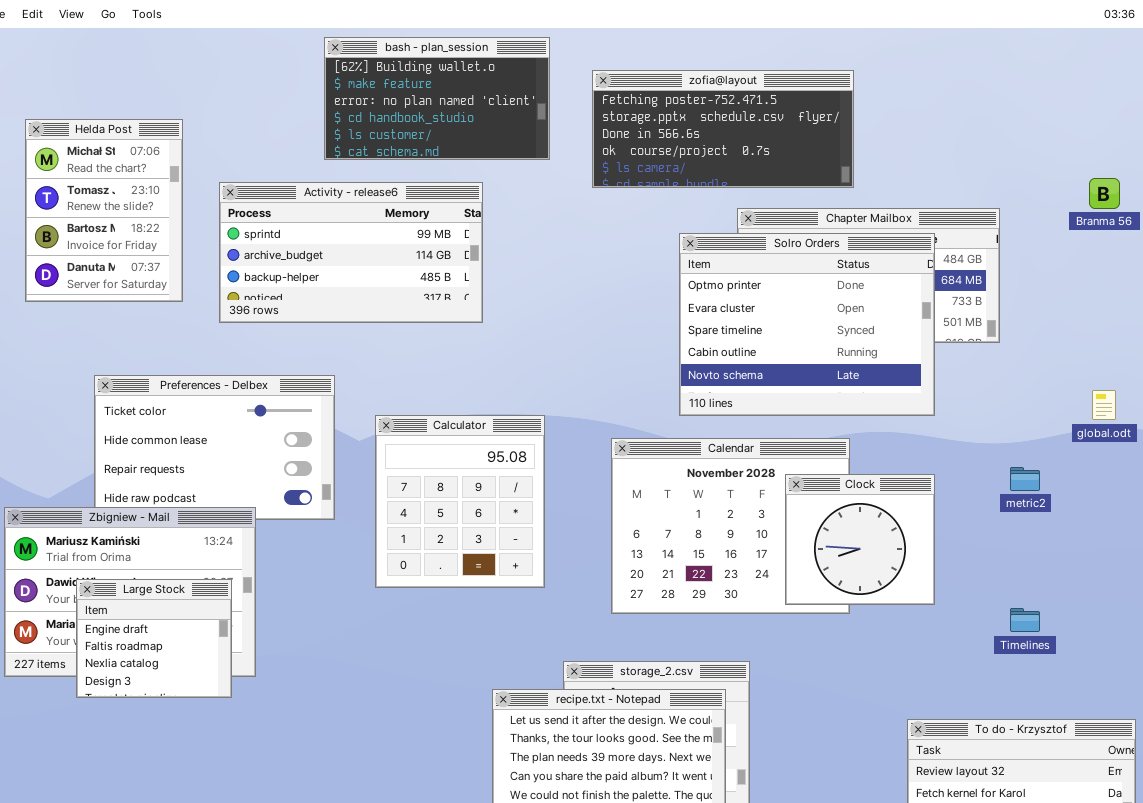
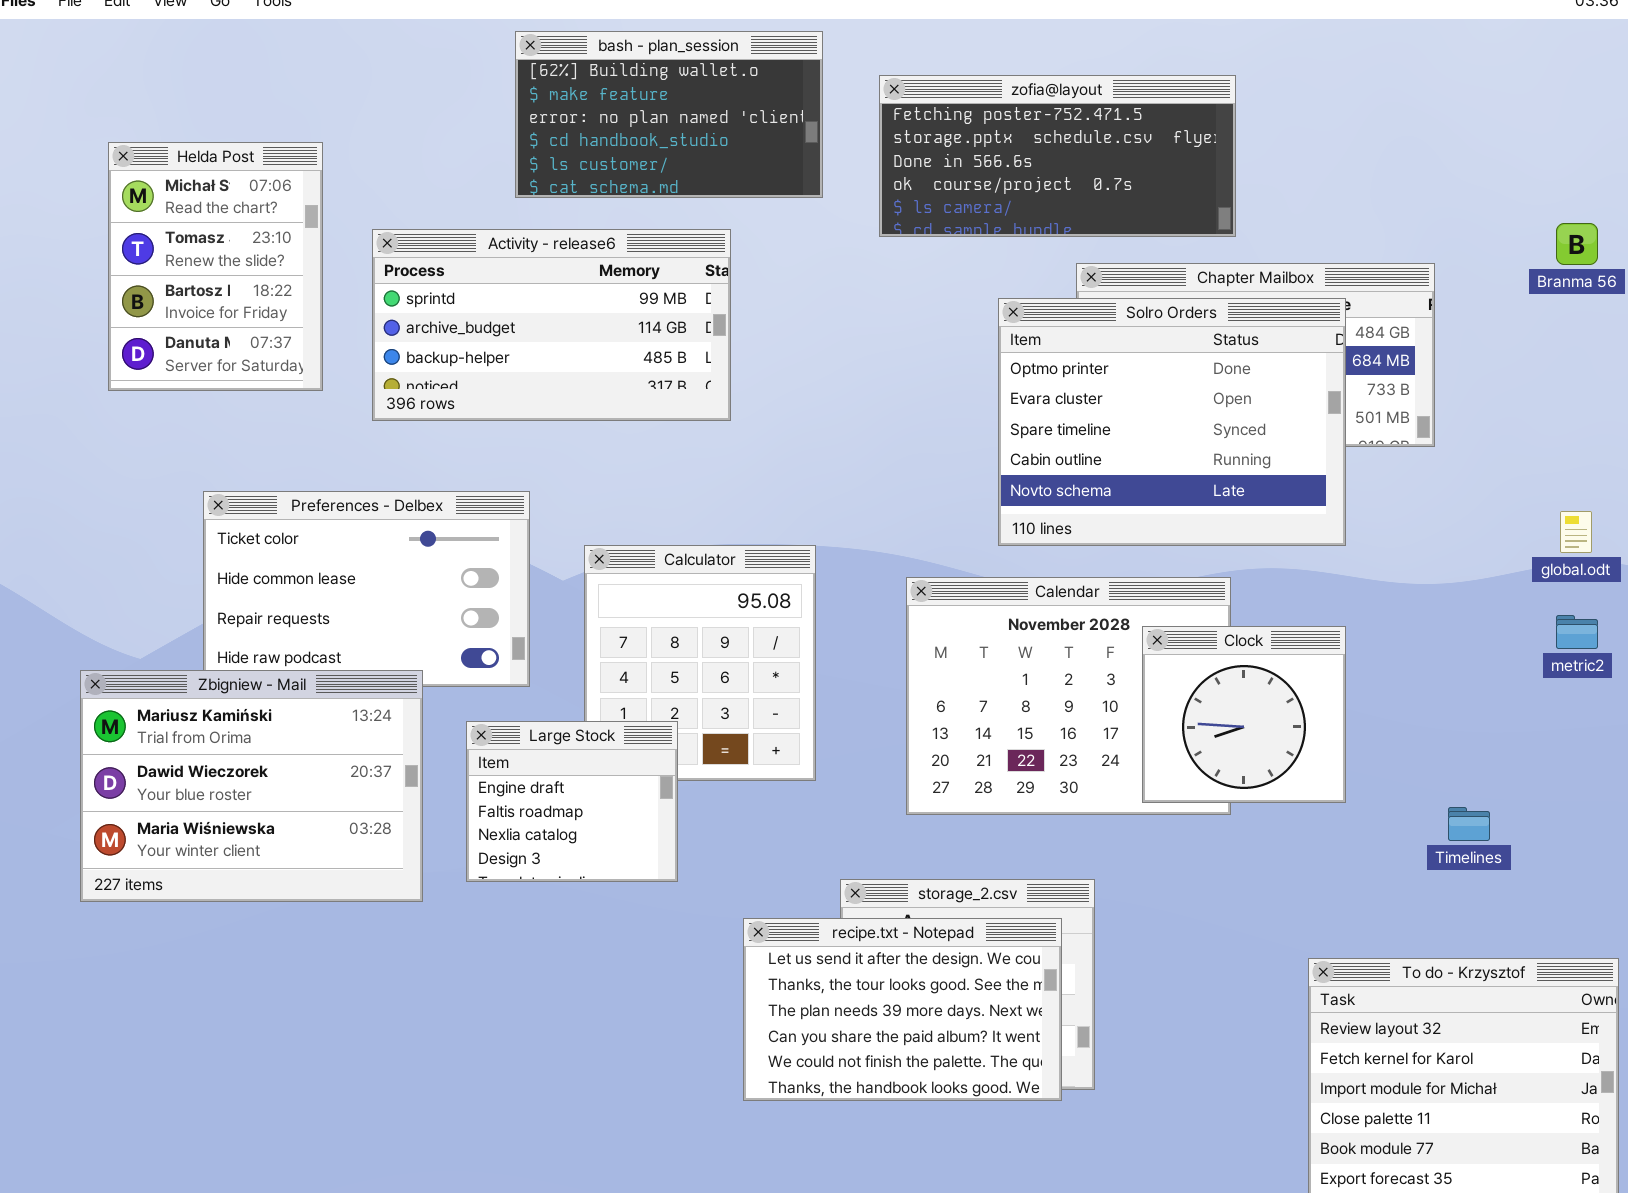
metric2: [1010,467,1040,491] -> [1556,615,1598,649], moved
Large Stock: [76,579,232,698] -> [466,721,678,882], moved

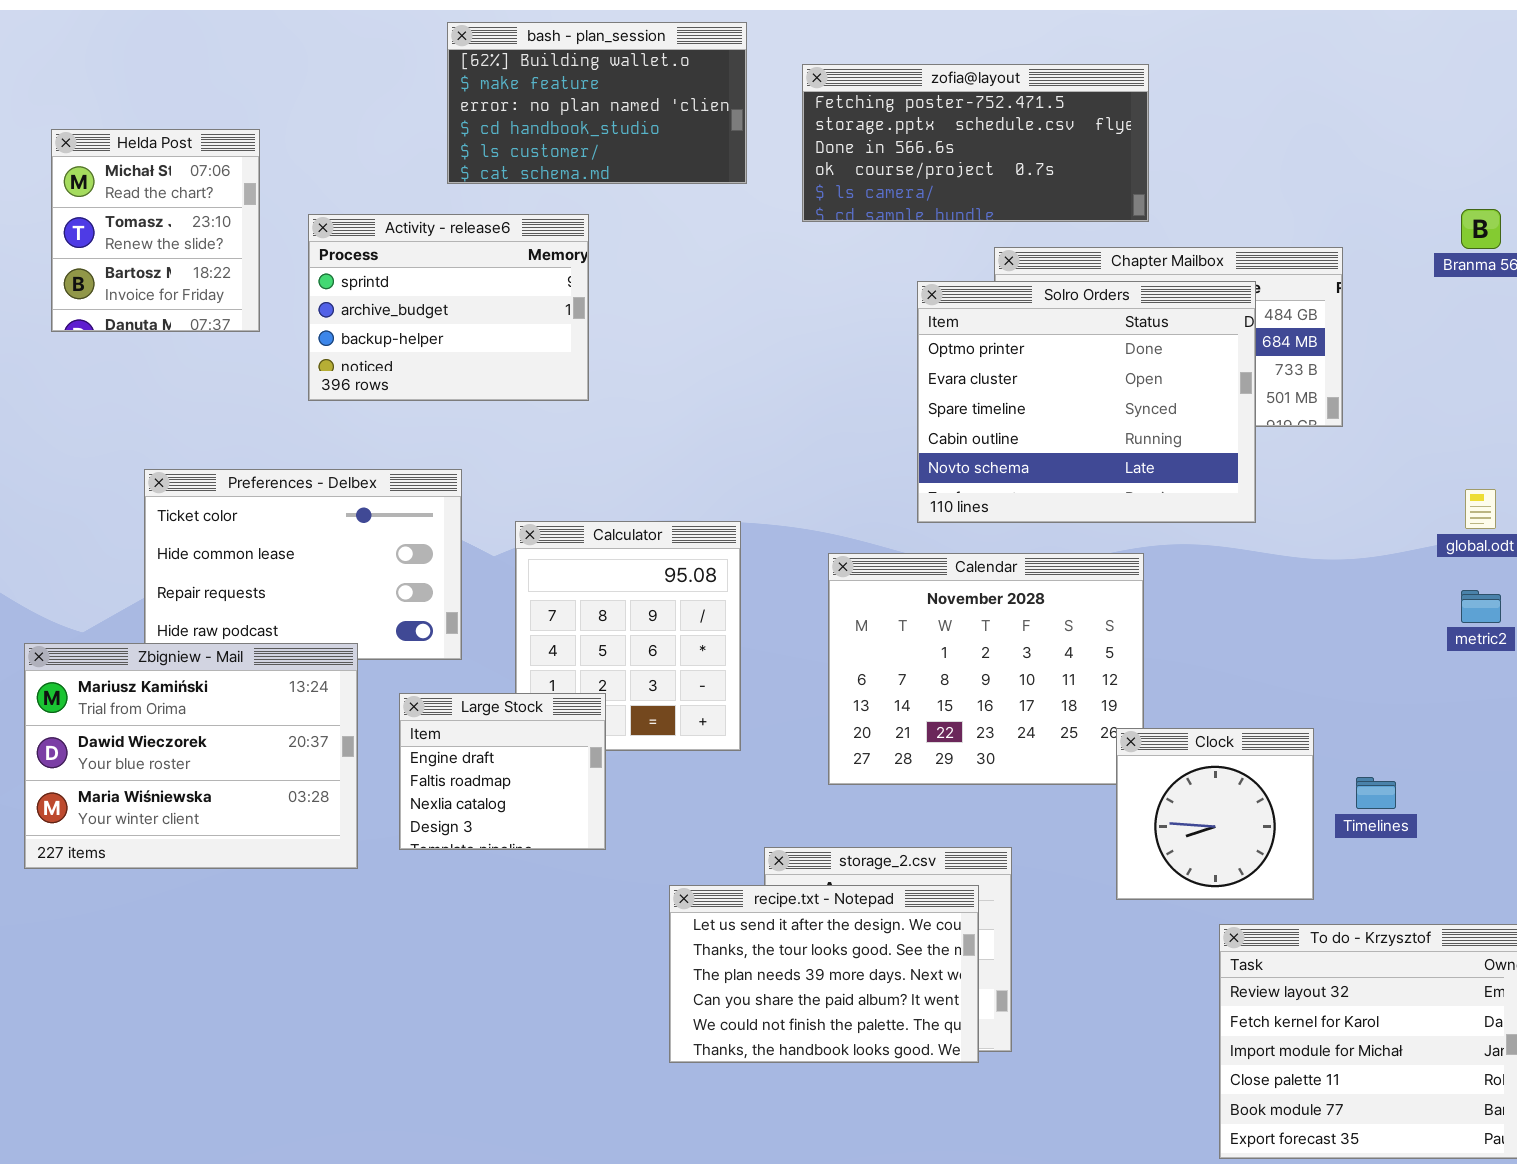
Helda Post: [108,142,323,391] -> [51,129,260,332], resized
Activity - release6: [372,229,731,421] -> [308,214,589,401], resized
Clock: [1142,626,1346,803] -> [1116,728,1314,900], moved

